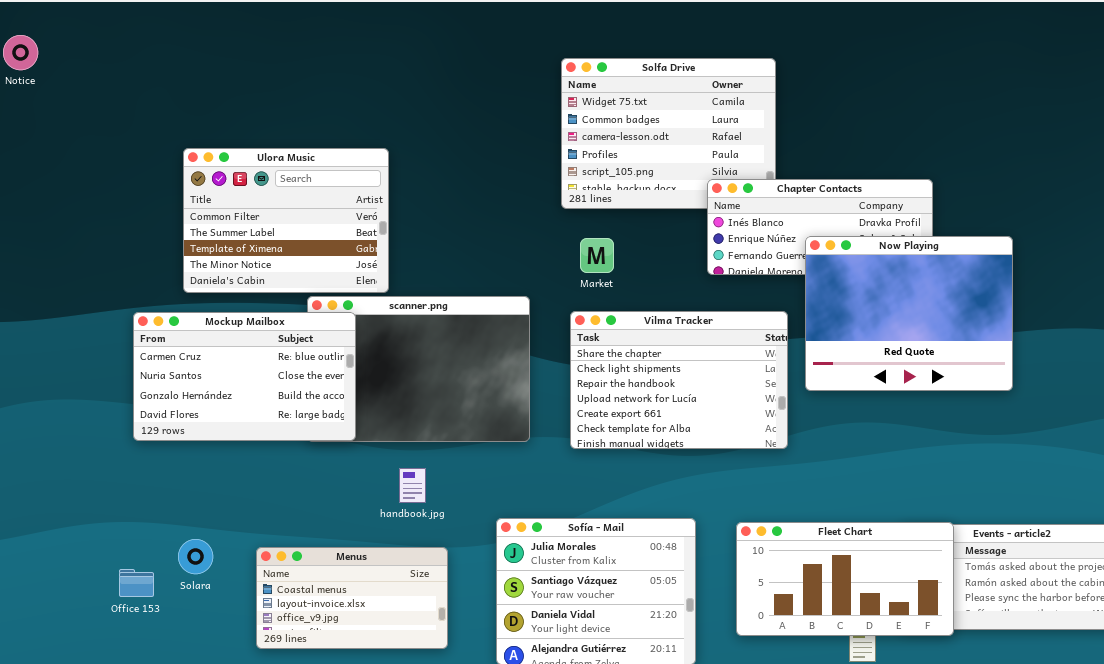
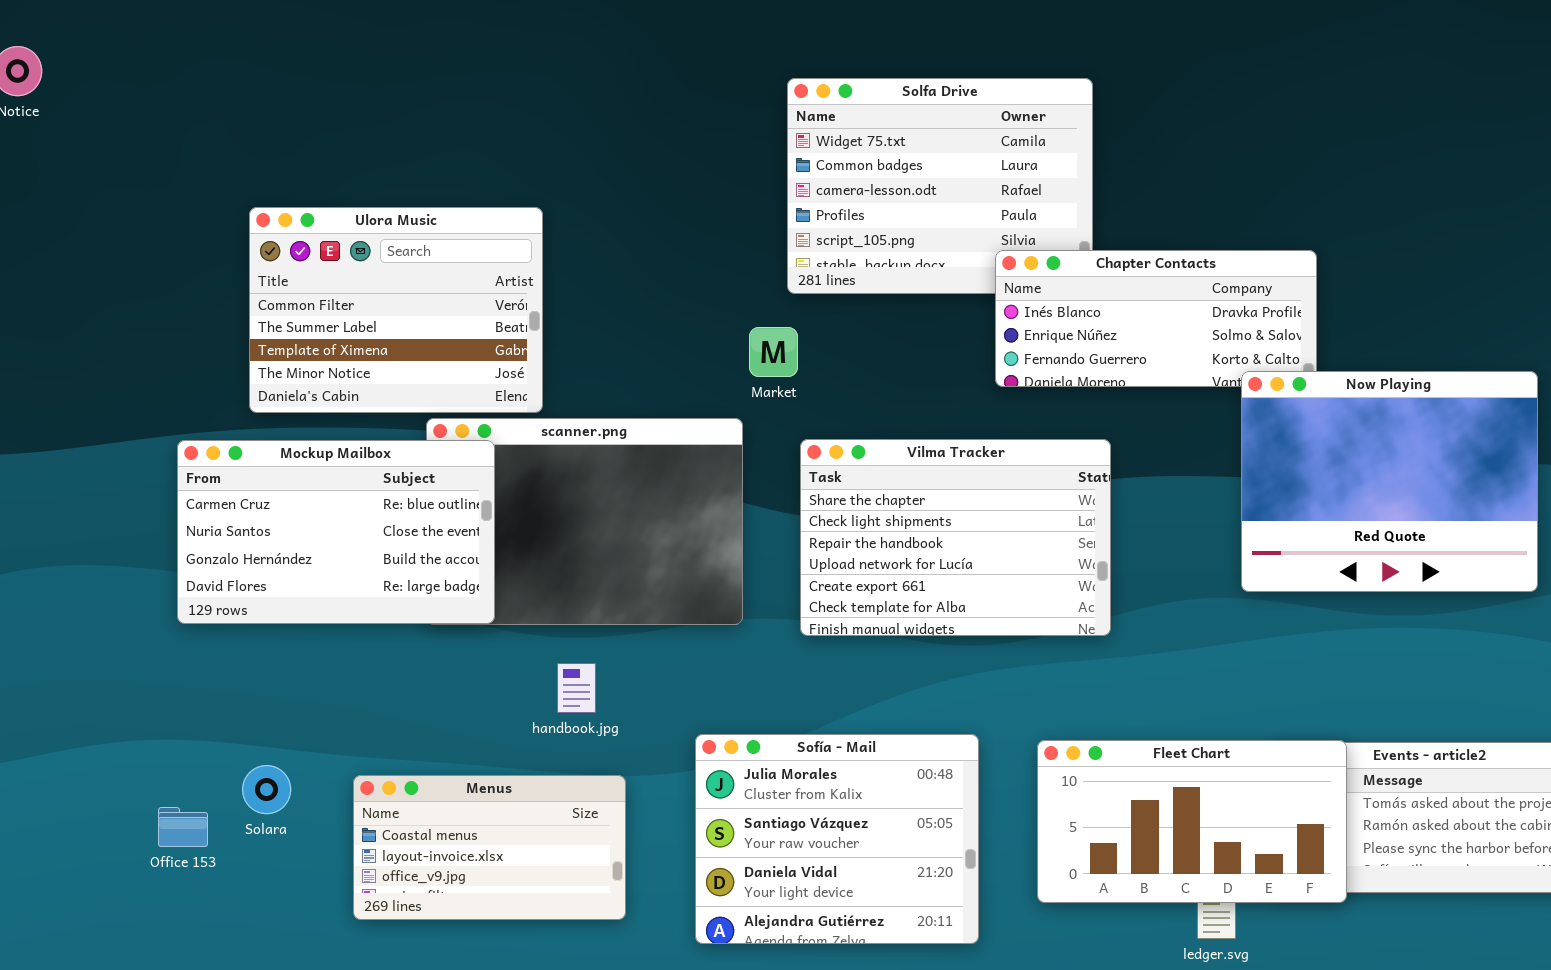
Now Playing: [805,236,1013,391] -> [1241,371,1538,592], moved
Market: [580,238,614,273] -> [749,327,798,377], moved

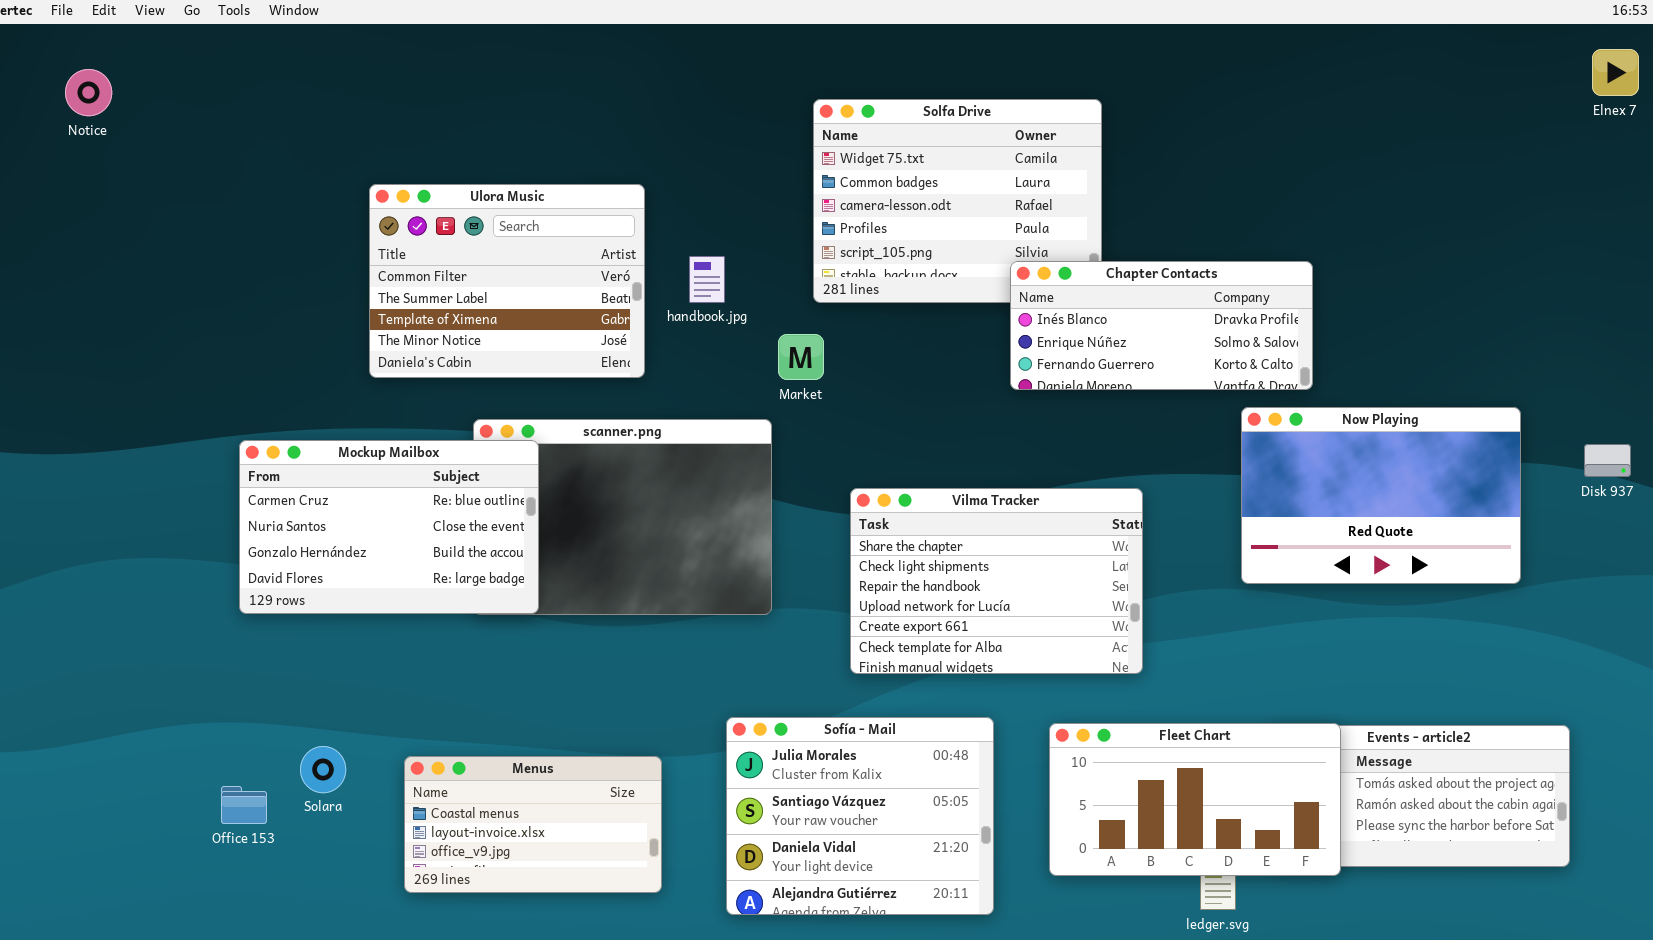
Ulora Music: [249,207,543,413] -> [369,184,645,378], moved
Now Playing: [1241,371,1538,592] -> [1241,407,1521,584], resized
Vilma Tracker: [800,439,1111,636] -> [850,488,1143,674], moved
handbook.jpg: [557,663,596,713] -> [689,256,725,303], moved

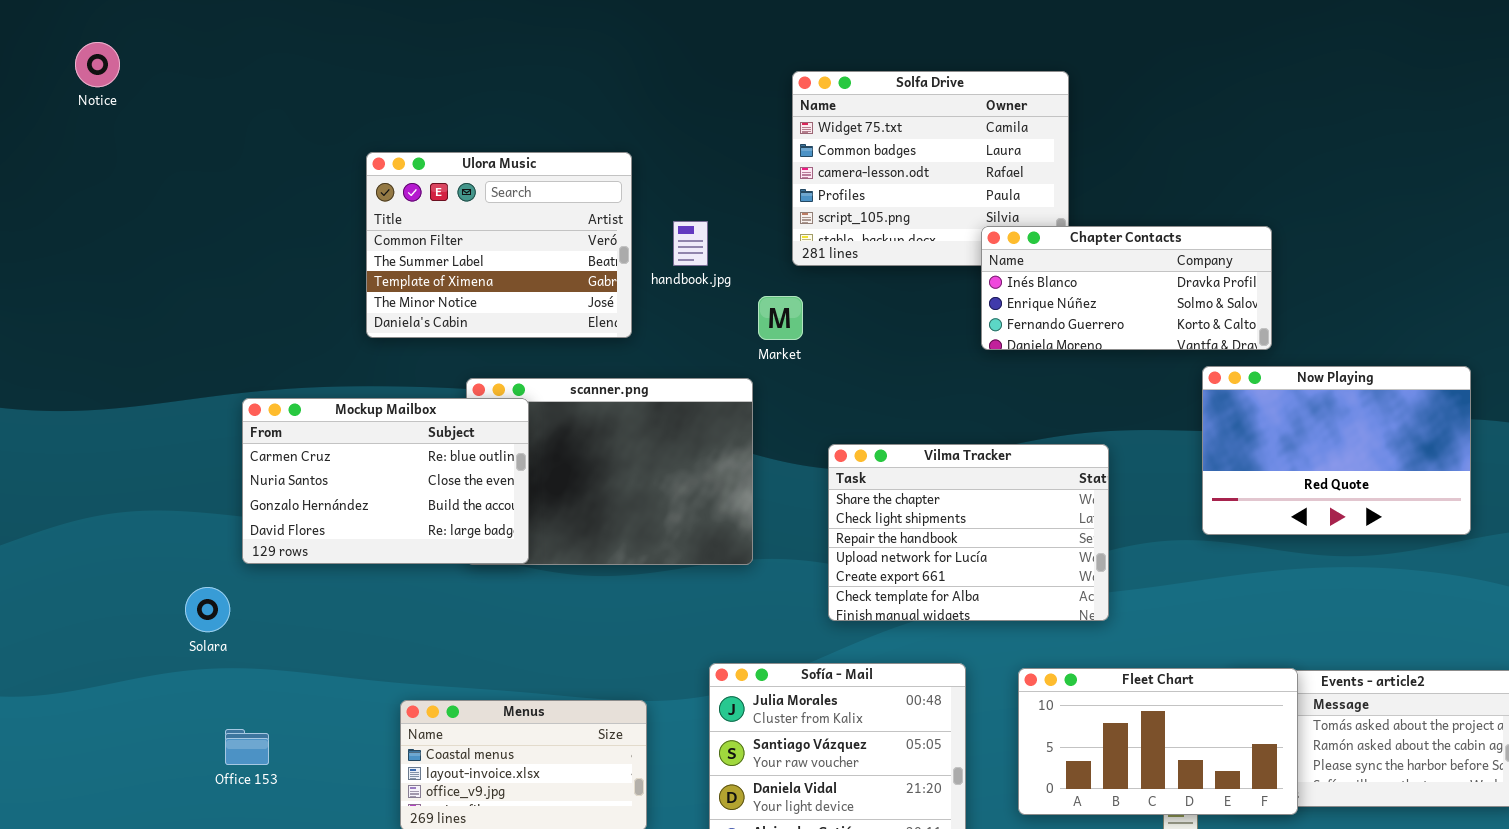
Solara: [300,746,346,793] -> [185,587,230,632], moved

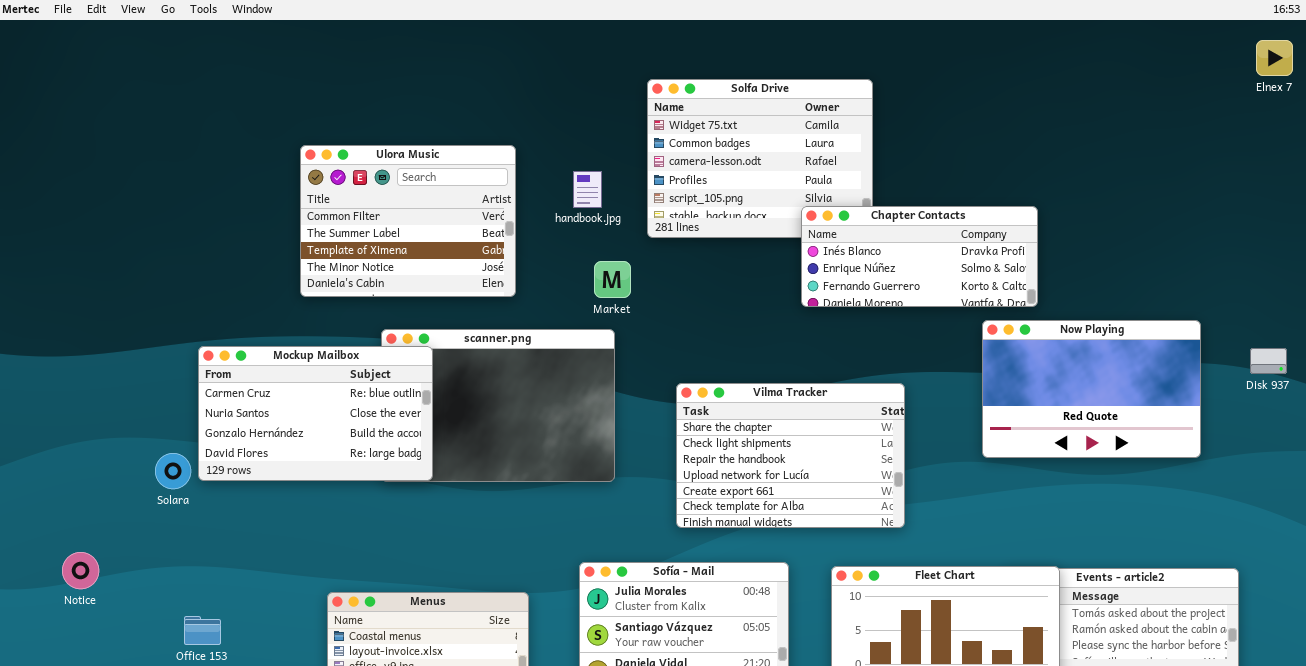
Notice: [75,42,120,87] -> [62,552,99,589], moved
handbook.jpg: [673,221,708,266] -> [573,171,602,208], moved
Market: [758,296,803,340] -> [594,261,631,298], moved
Solara: [185,587,230,632] -> [155,453,191,489], moved

